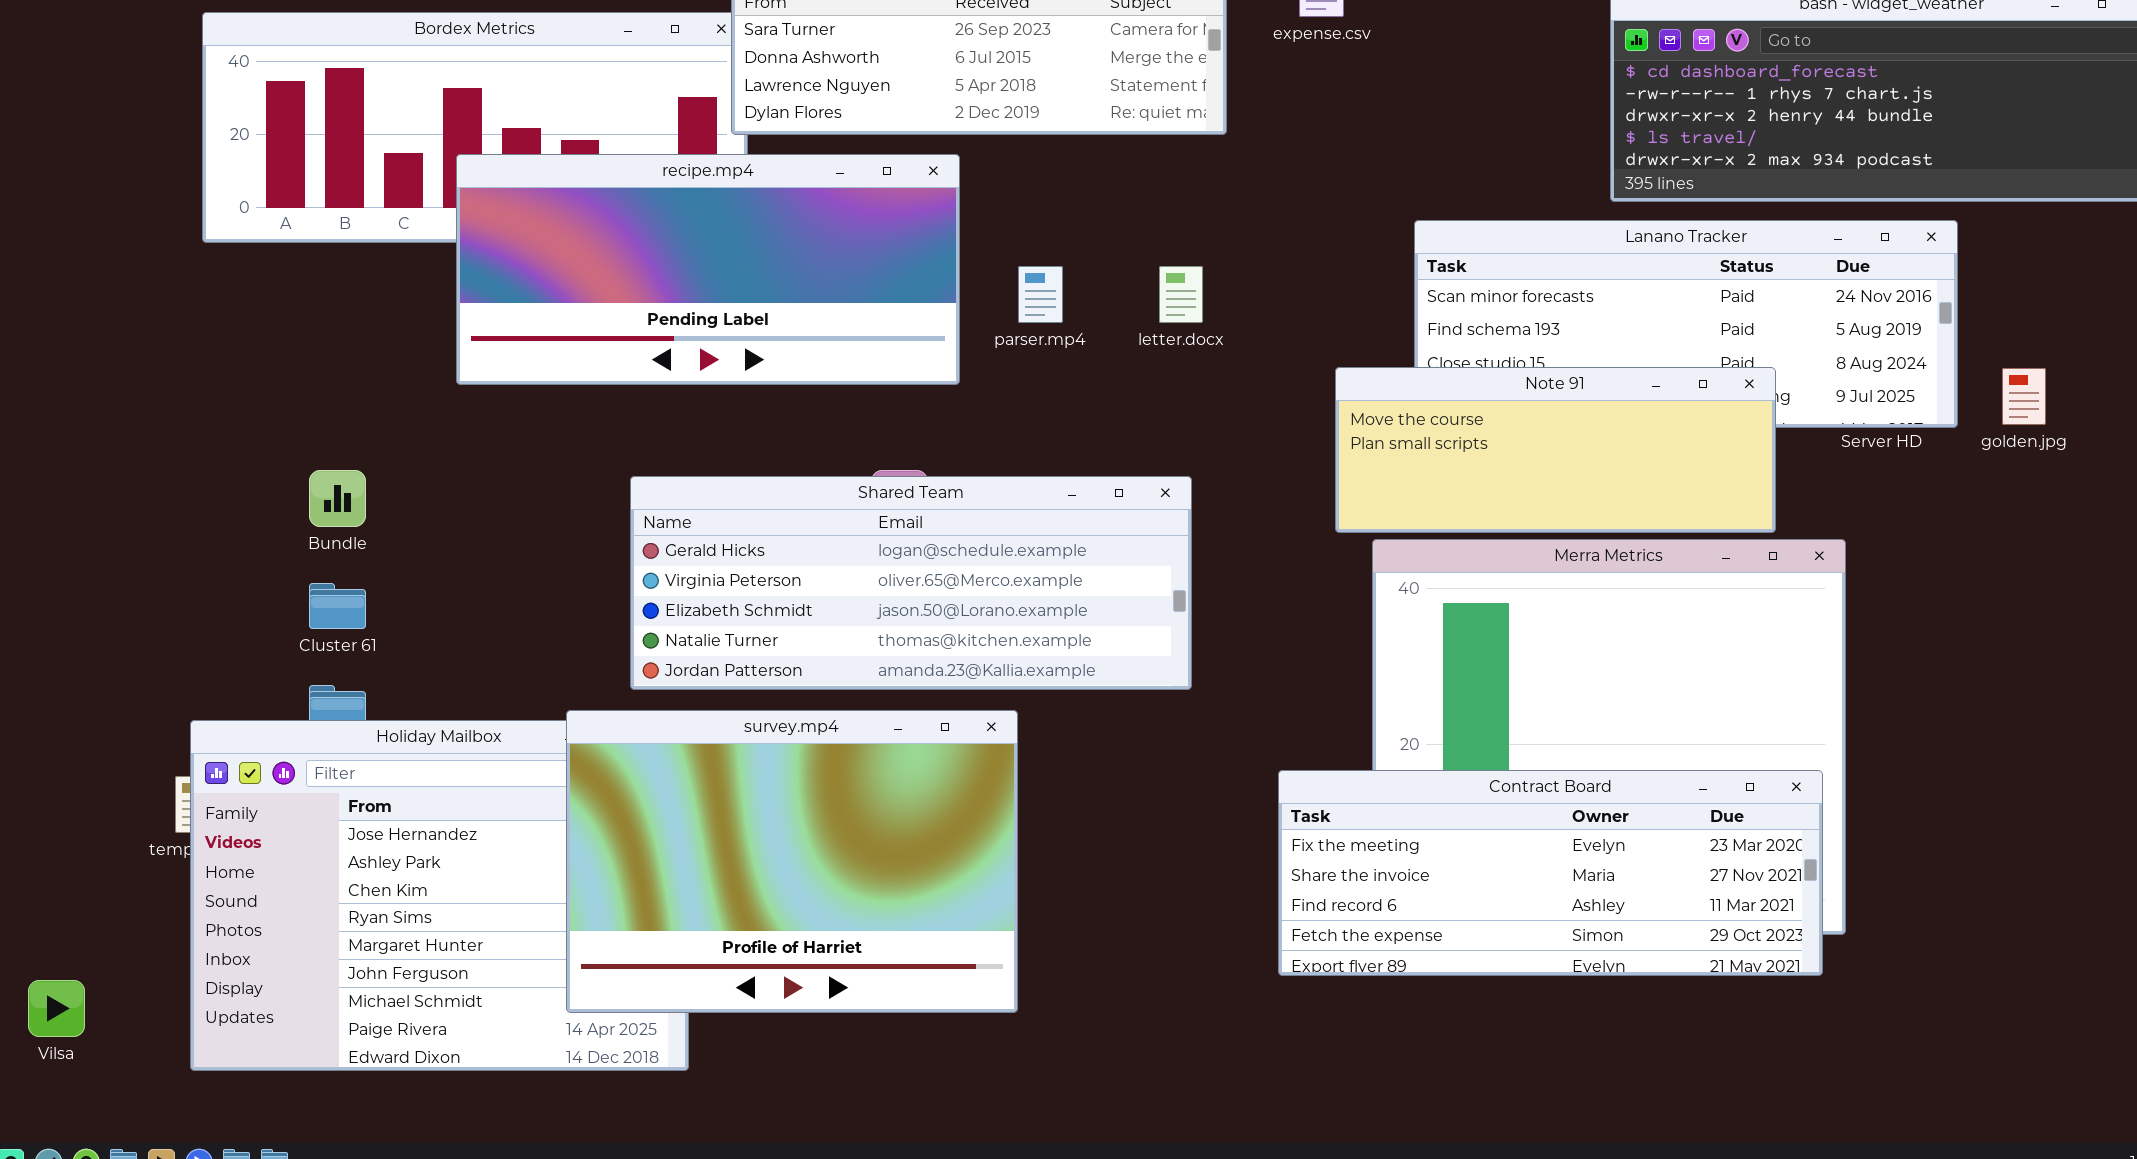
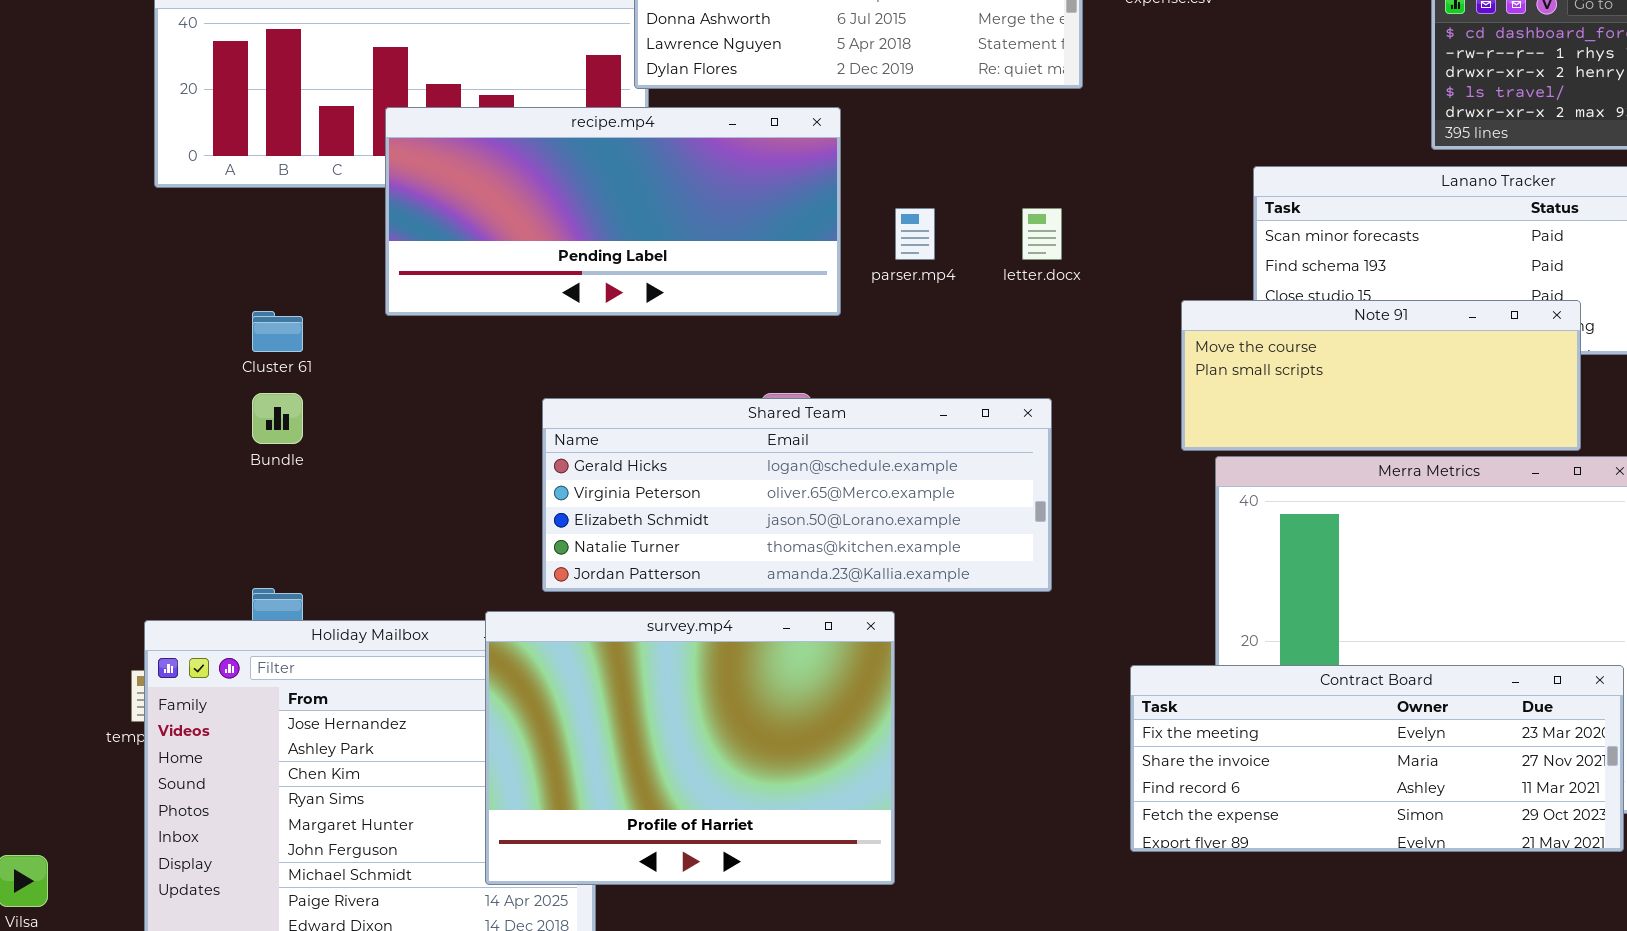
Cluster 61: [309,583,366,629] -> [252,311,303,352], moved

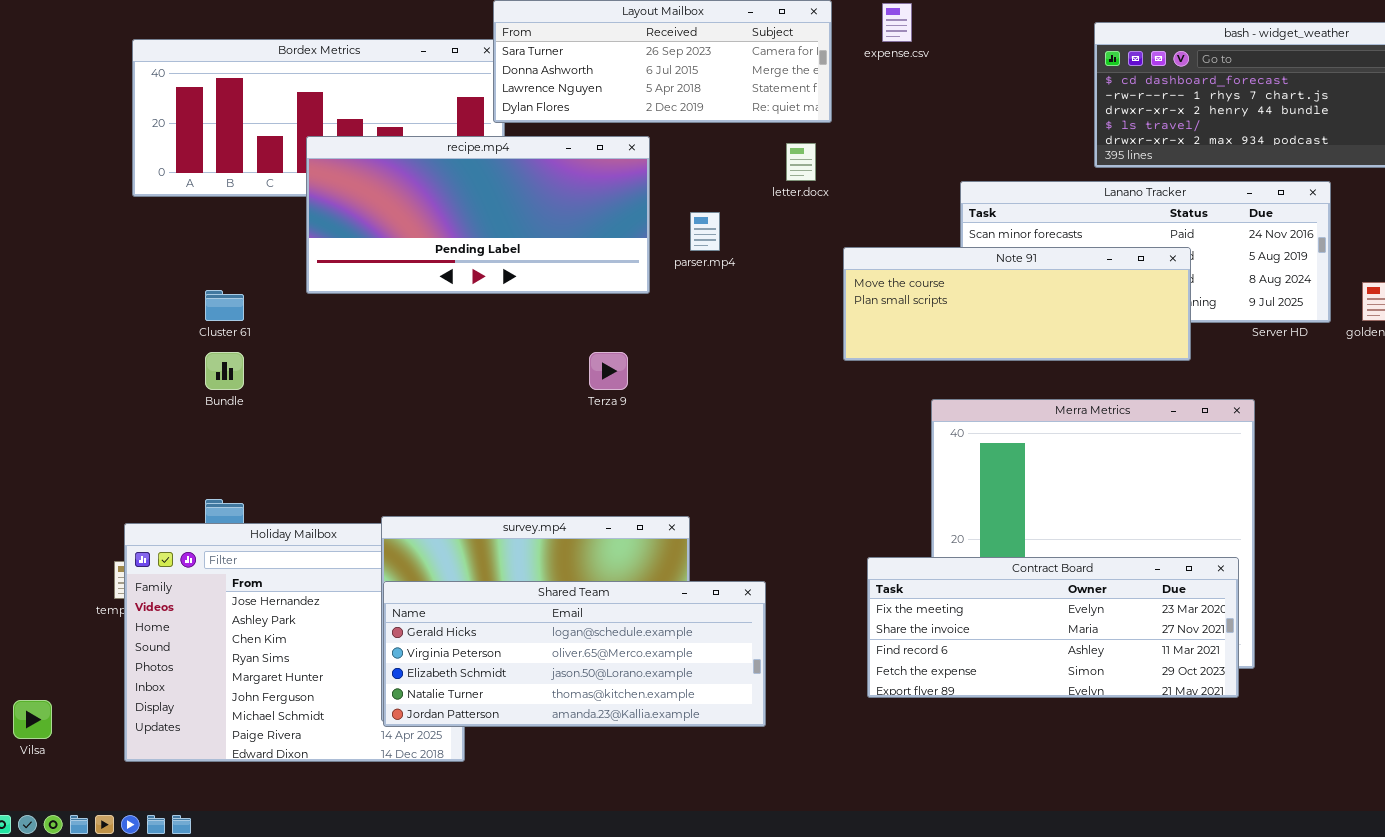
letter.docx: [1022,208,1062,260] -> [786,143,816,181], moved
Note 91: [1181,300,1581,451] -> [843,247,1191,361], moved, resized
Shared Team: [542,398,1052,592] -> [383,581,766,727], moved

